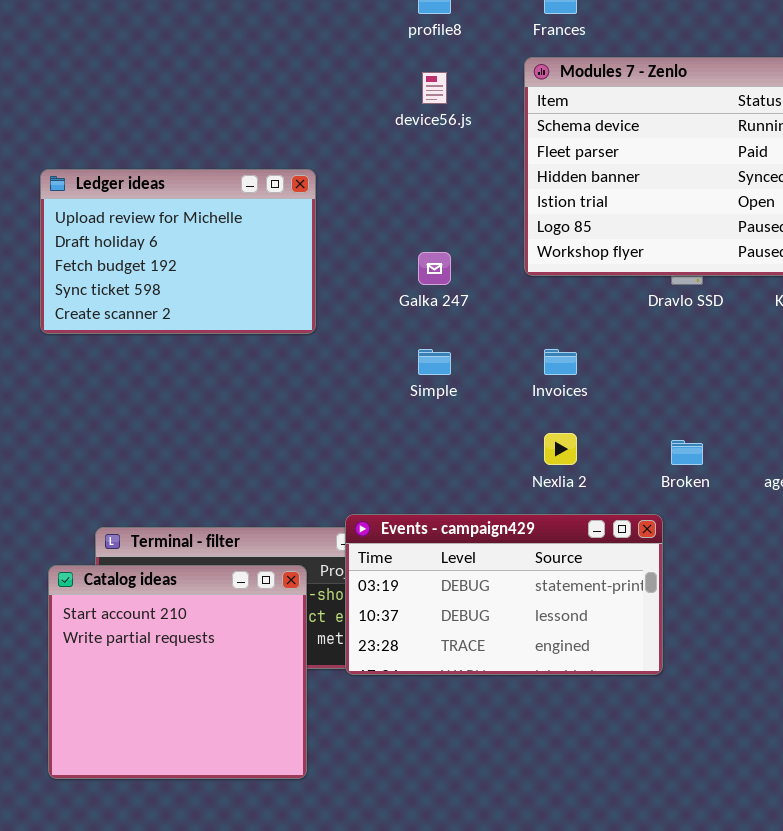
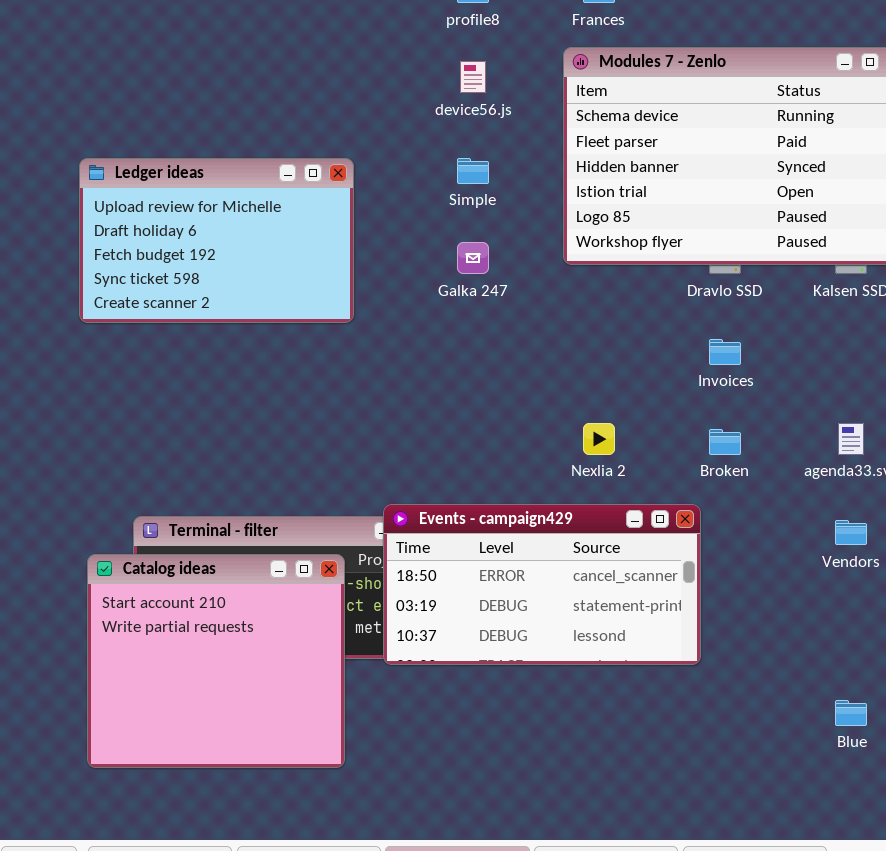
Simple: [418,349,451,375] -> [457,158,489,184], moved
Invoices: [544,349,577,375] -> [709,339,741,365], moved
Events - campaign429: [345,514,663,675] -> [383,504,701,665], scrolled up 1 row

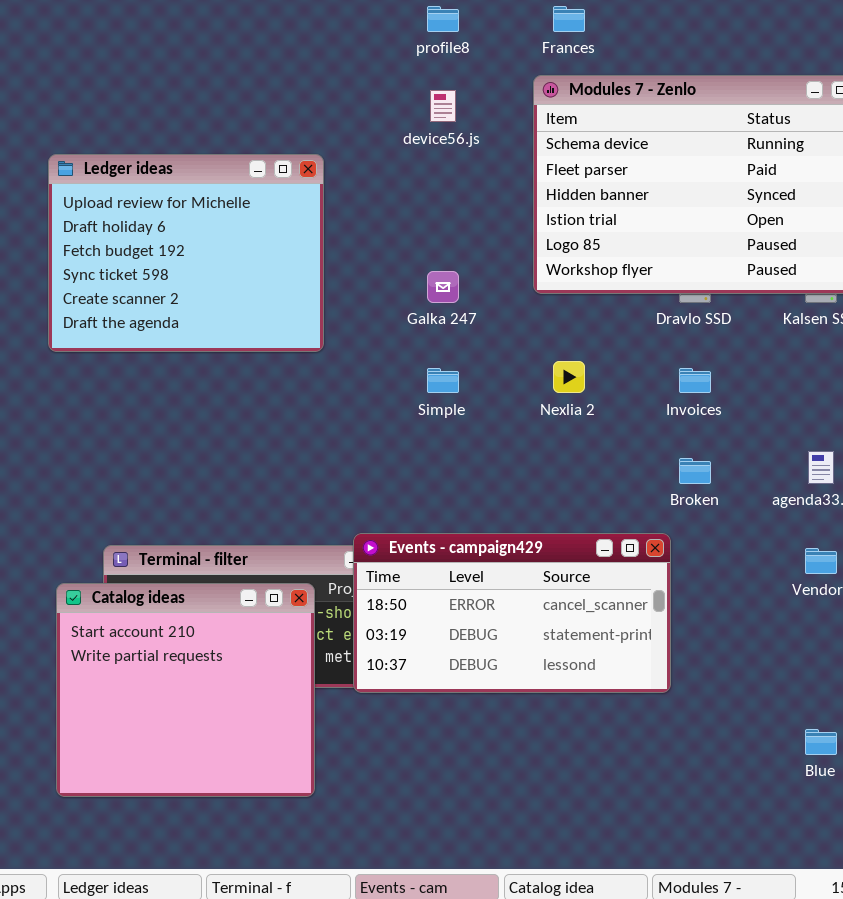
Ledger ideas: [79,158,354,323] -> [48,154,324,352], resized
Simple: [457,158,489,184] -> [427,368,459,393], moved
Nexlia 2: [583,423,615,455] -> [553,361,585,393], moved

